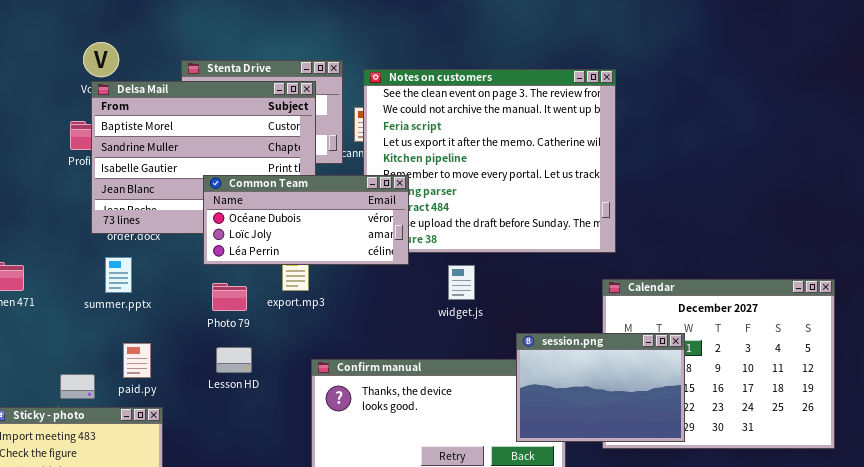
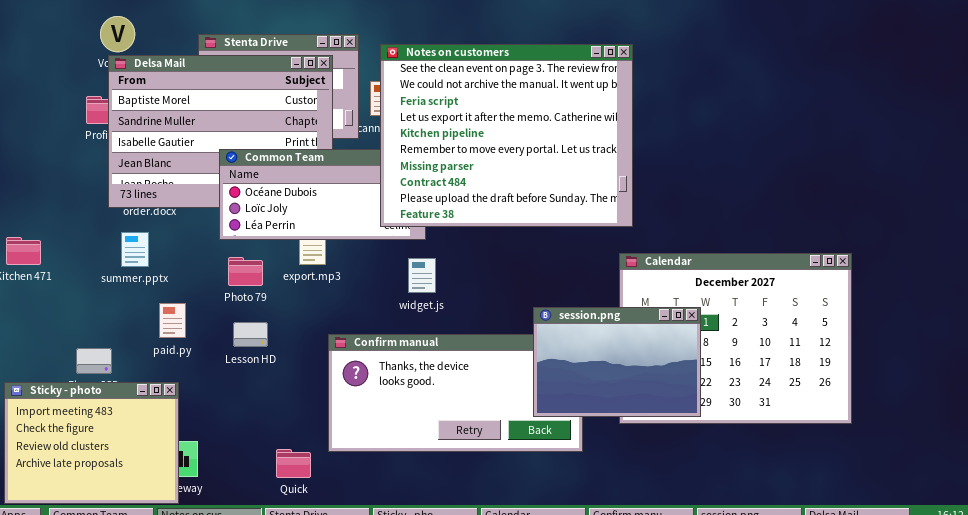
Notes on customers: [363,69,616,253] -> [380,44,633,227], raised
widget.js: [448,265,475,300] -> [408,258,436,293], moved
paid.py: [123,343,151,378] -> [159,303,186,338], moved

